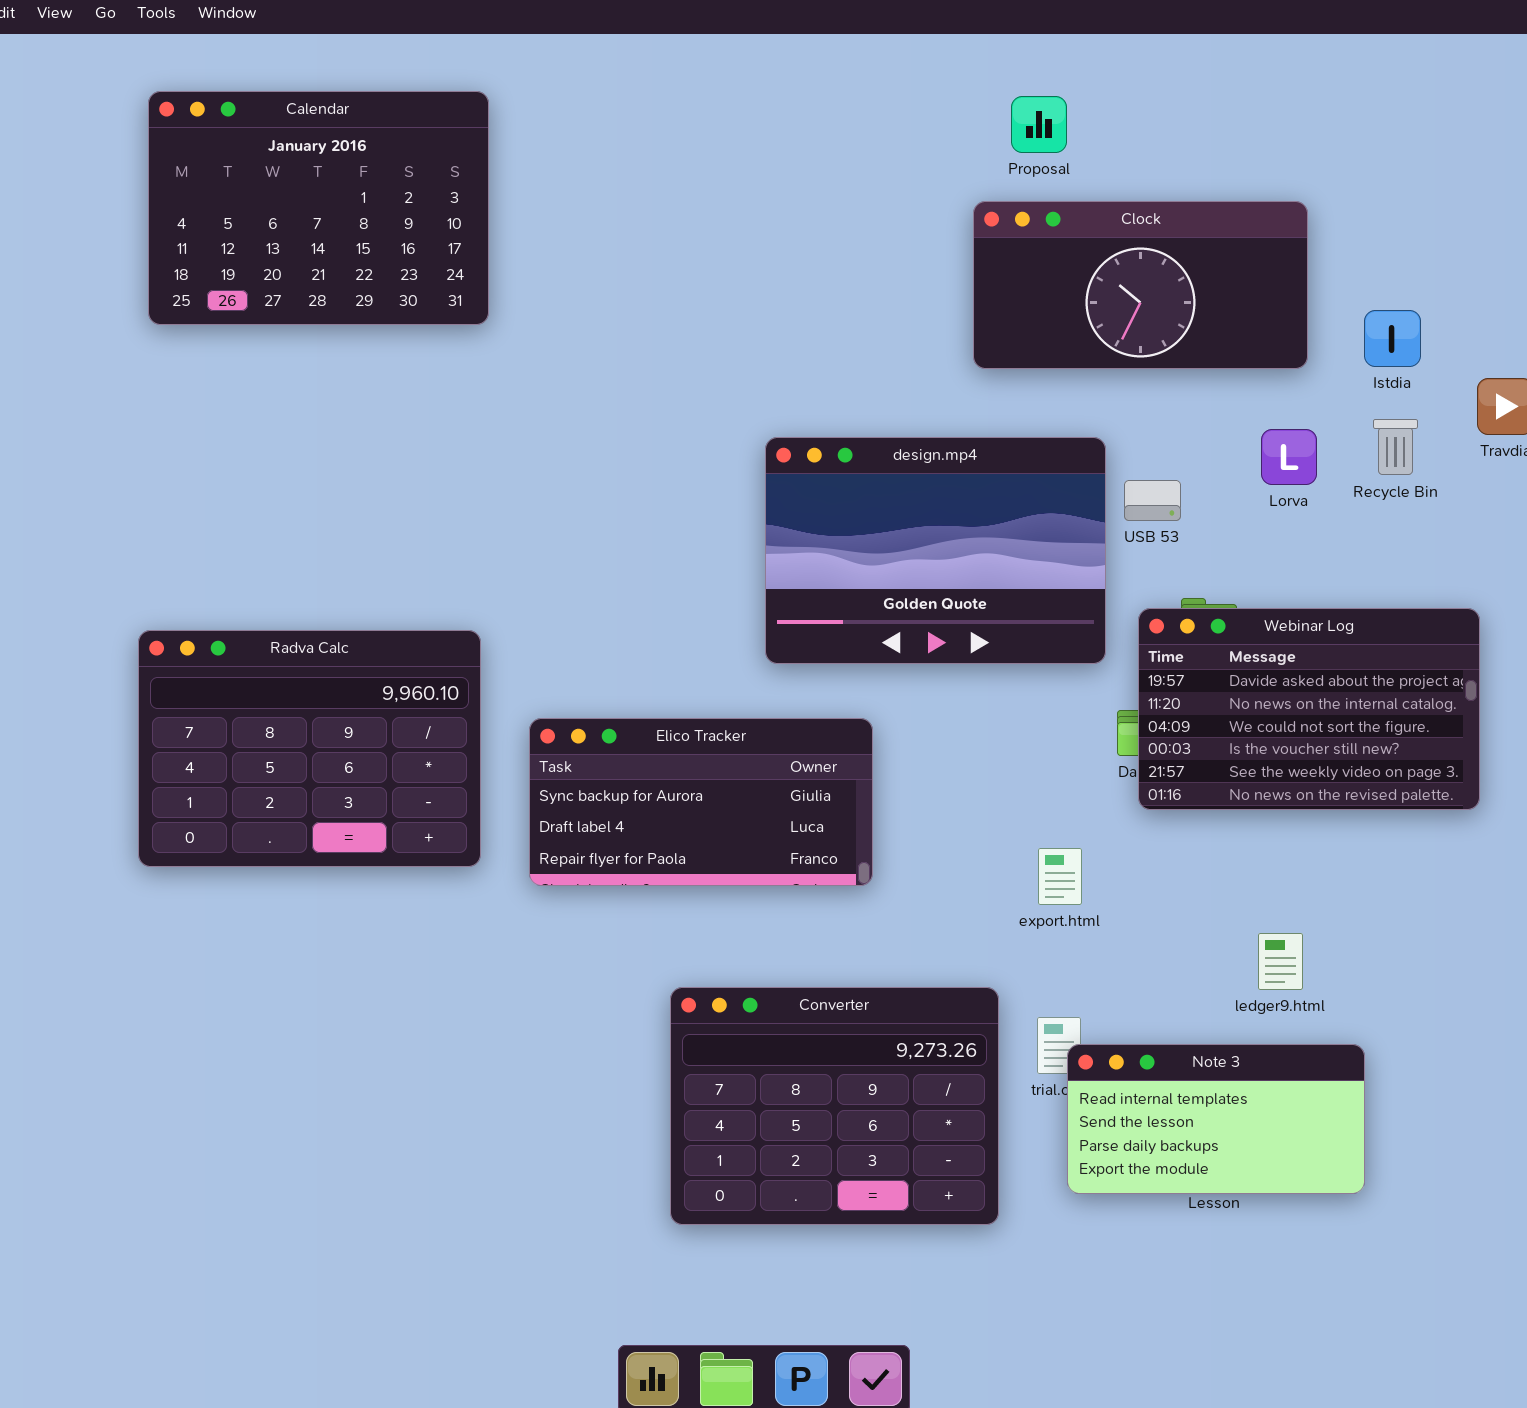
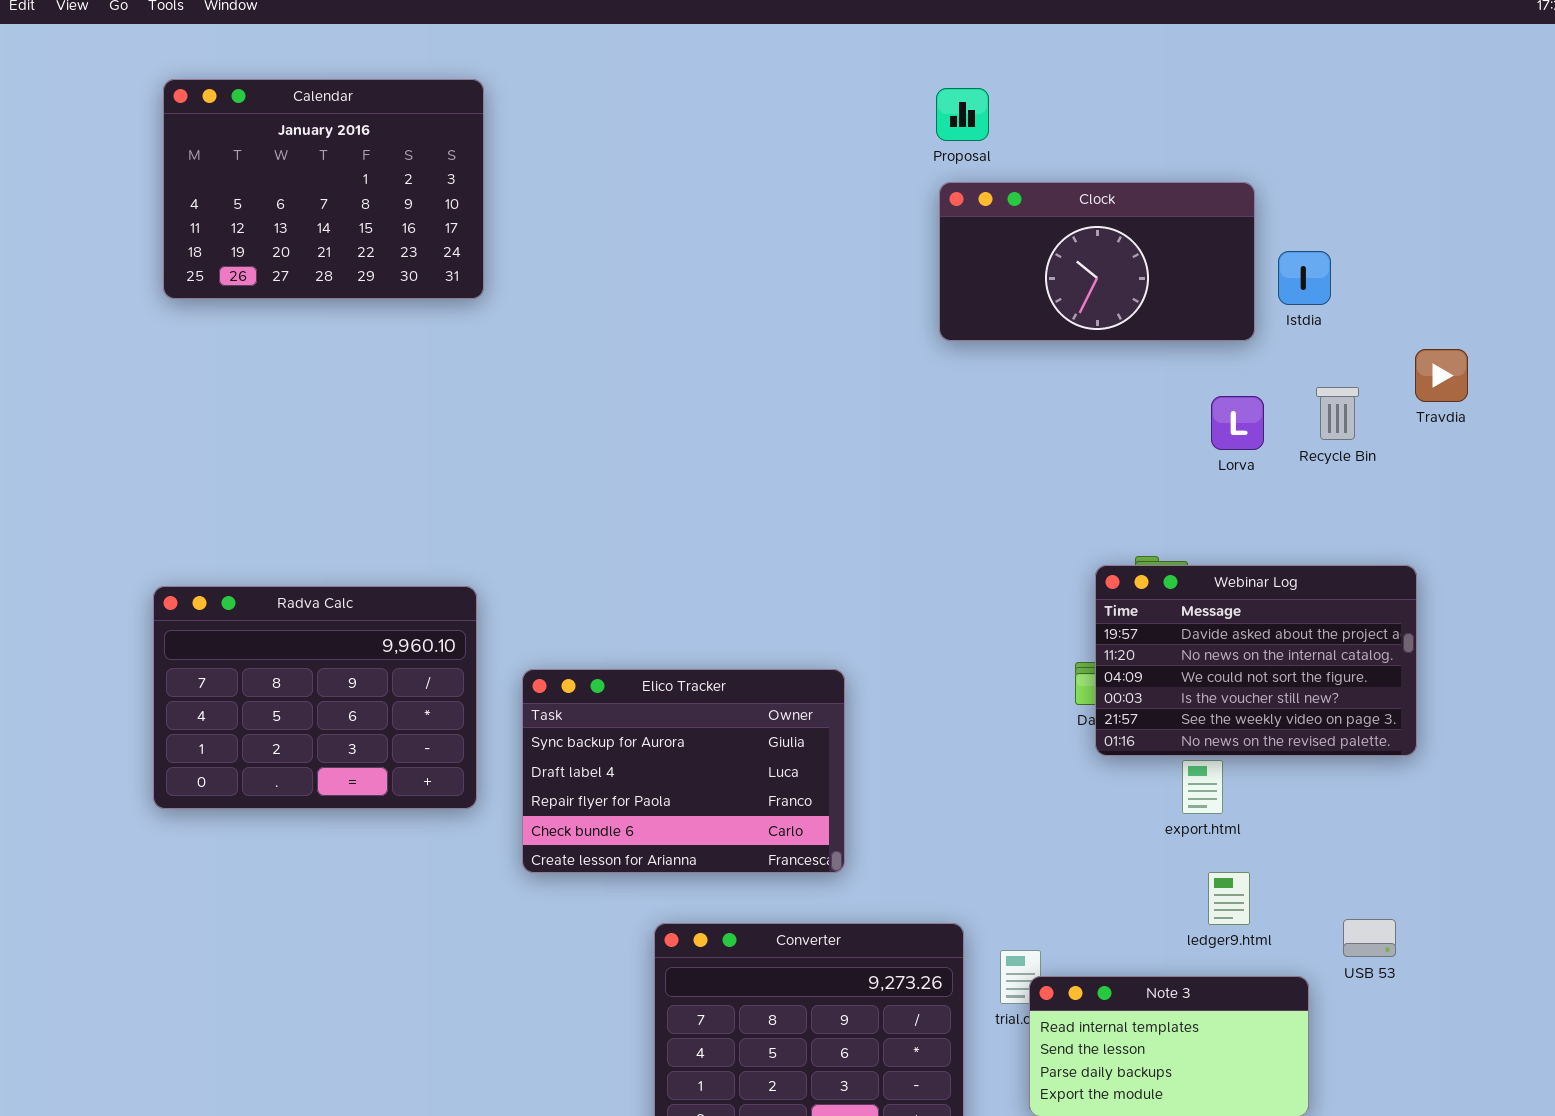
Proposal: [1011,96,1067,153] -> [936,88,989,141], moved
Istdia: [1364,310,1421,367] -> [1278,251,1331,305], moved
design.mp4: [765,437,1106,664] -> none, closed
USB 53: [1124,480,1181,521] -> [1343,919,1396,957], moved
Elico Tracker: [529,718,873,886] -> [522,669,845,873], resized
export.html: [1038,848,1082,905] -> [1182,760,1223,814], moved

